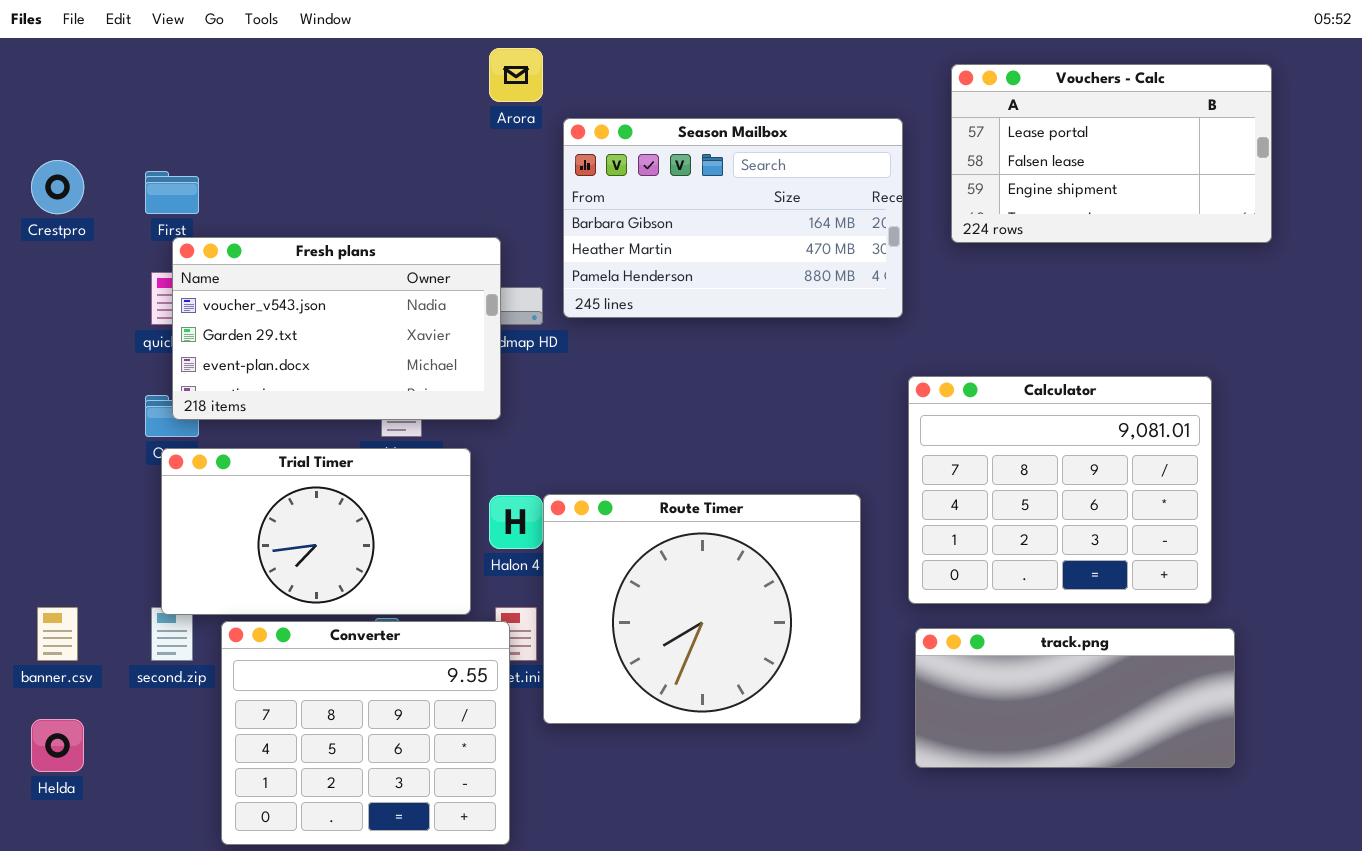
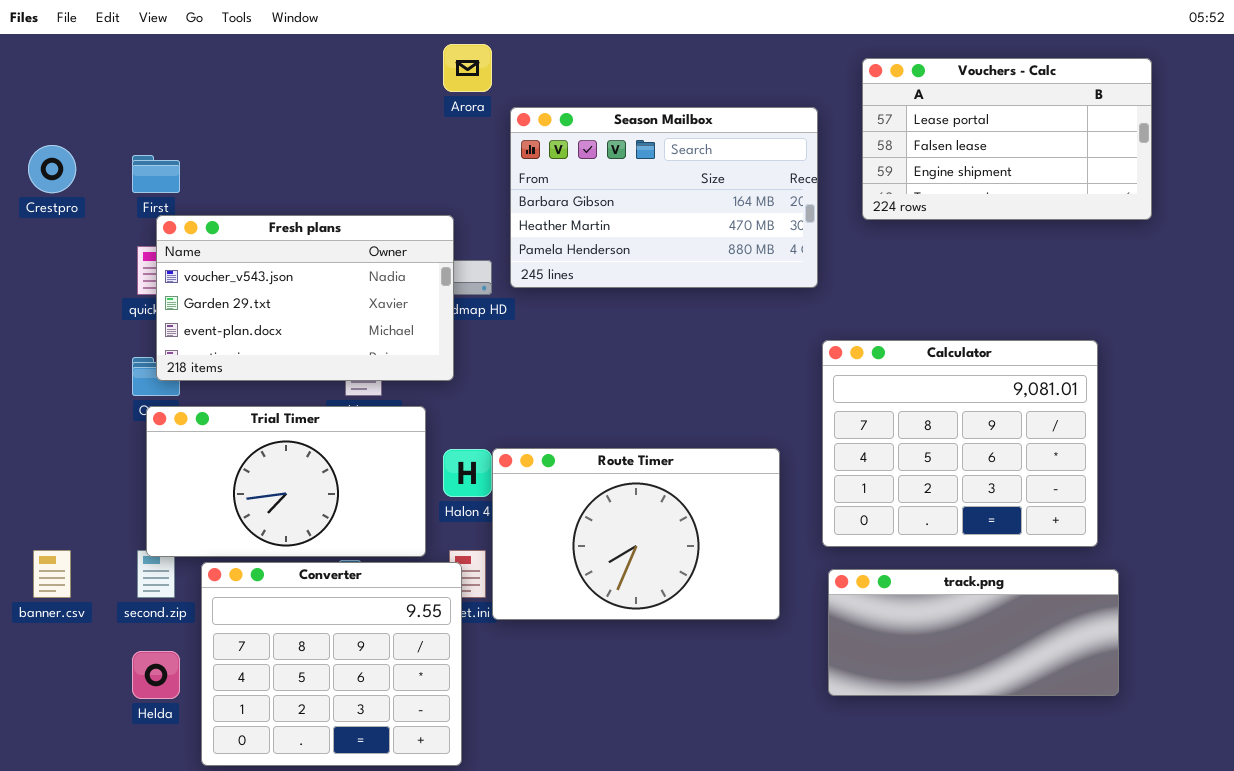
Route Timer: [543,494,861,724] -> [492,448,780,620], resized
Helda: [31,719,84,772] -> [132,651,180,699], moved

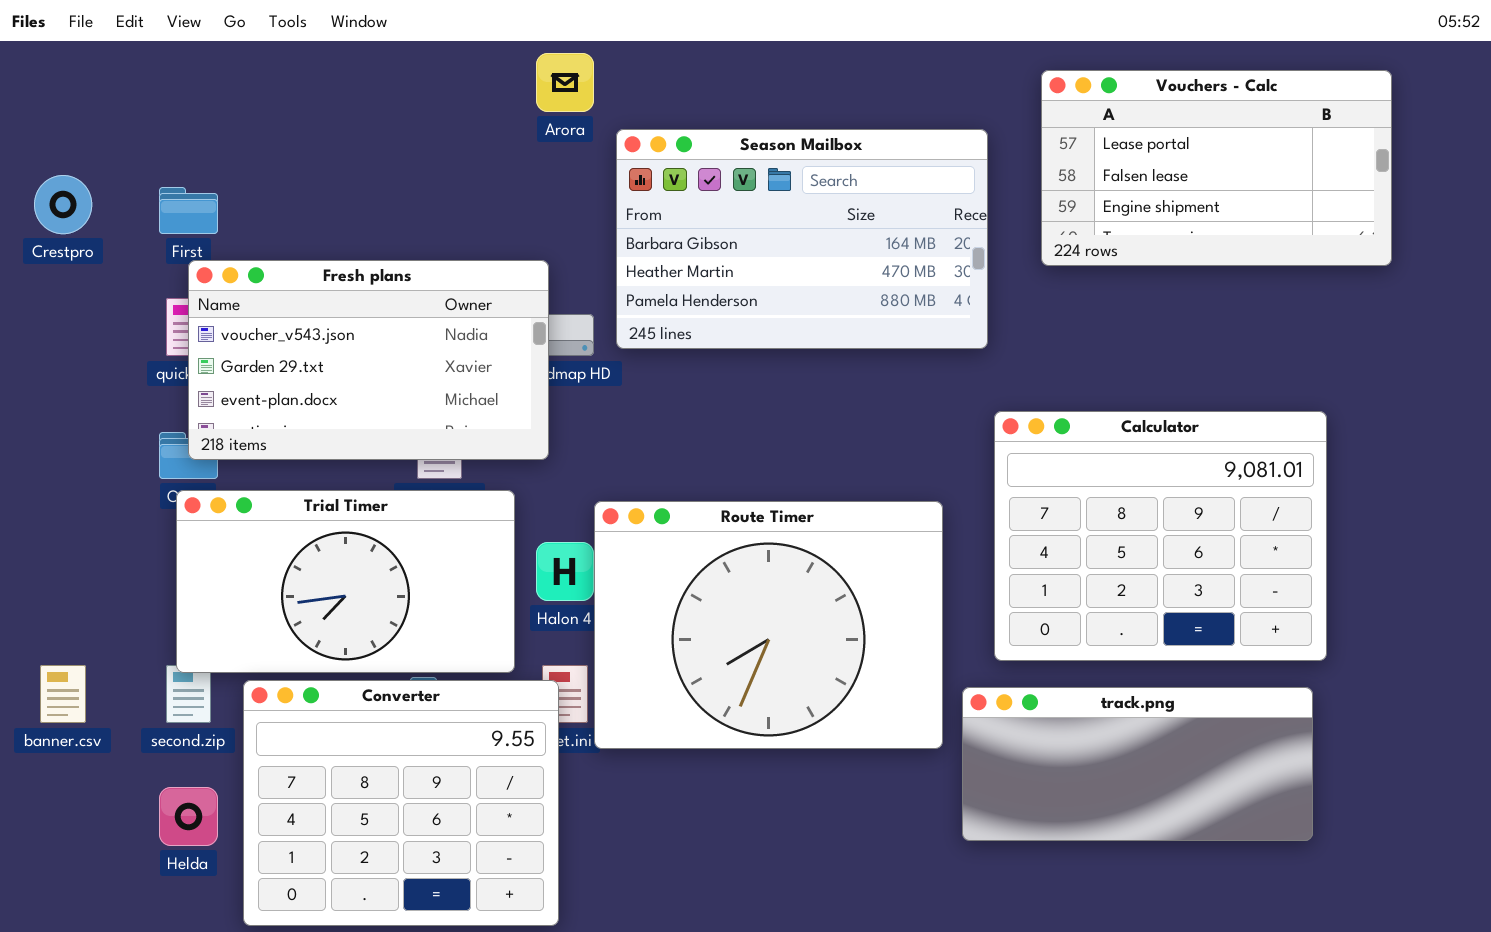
Route Timer: [492,448,780,620] -> [594,501,943,749], resized
track.png: [828,569,1119,696] -> [962,687,1313,841], moved

